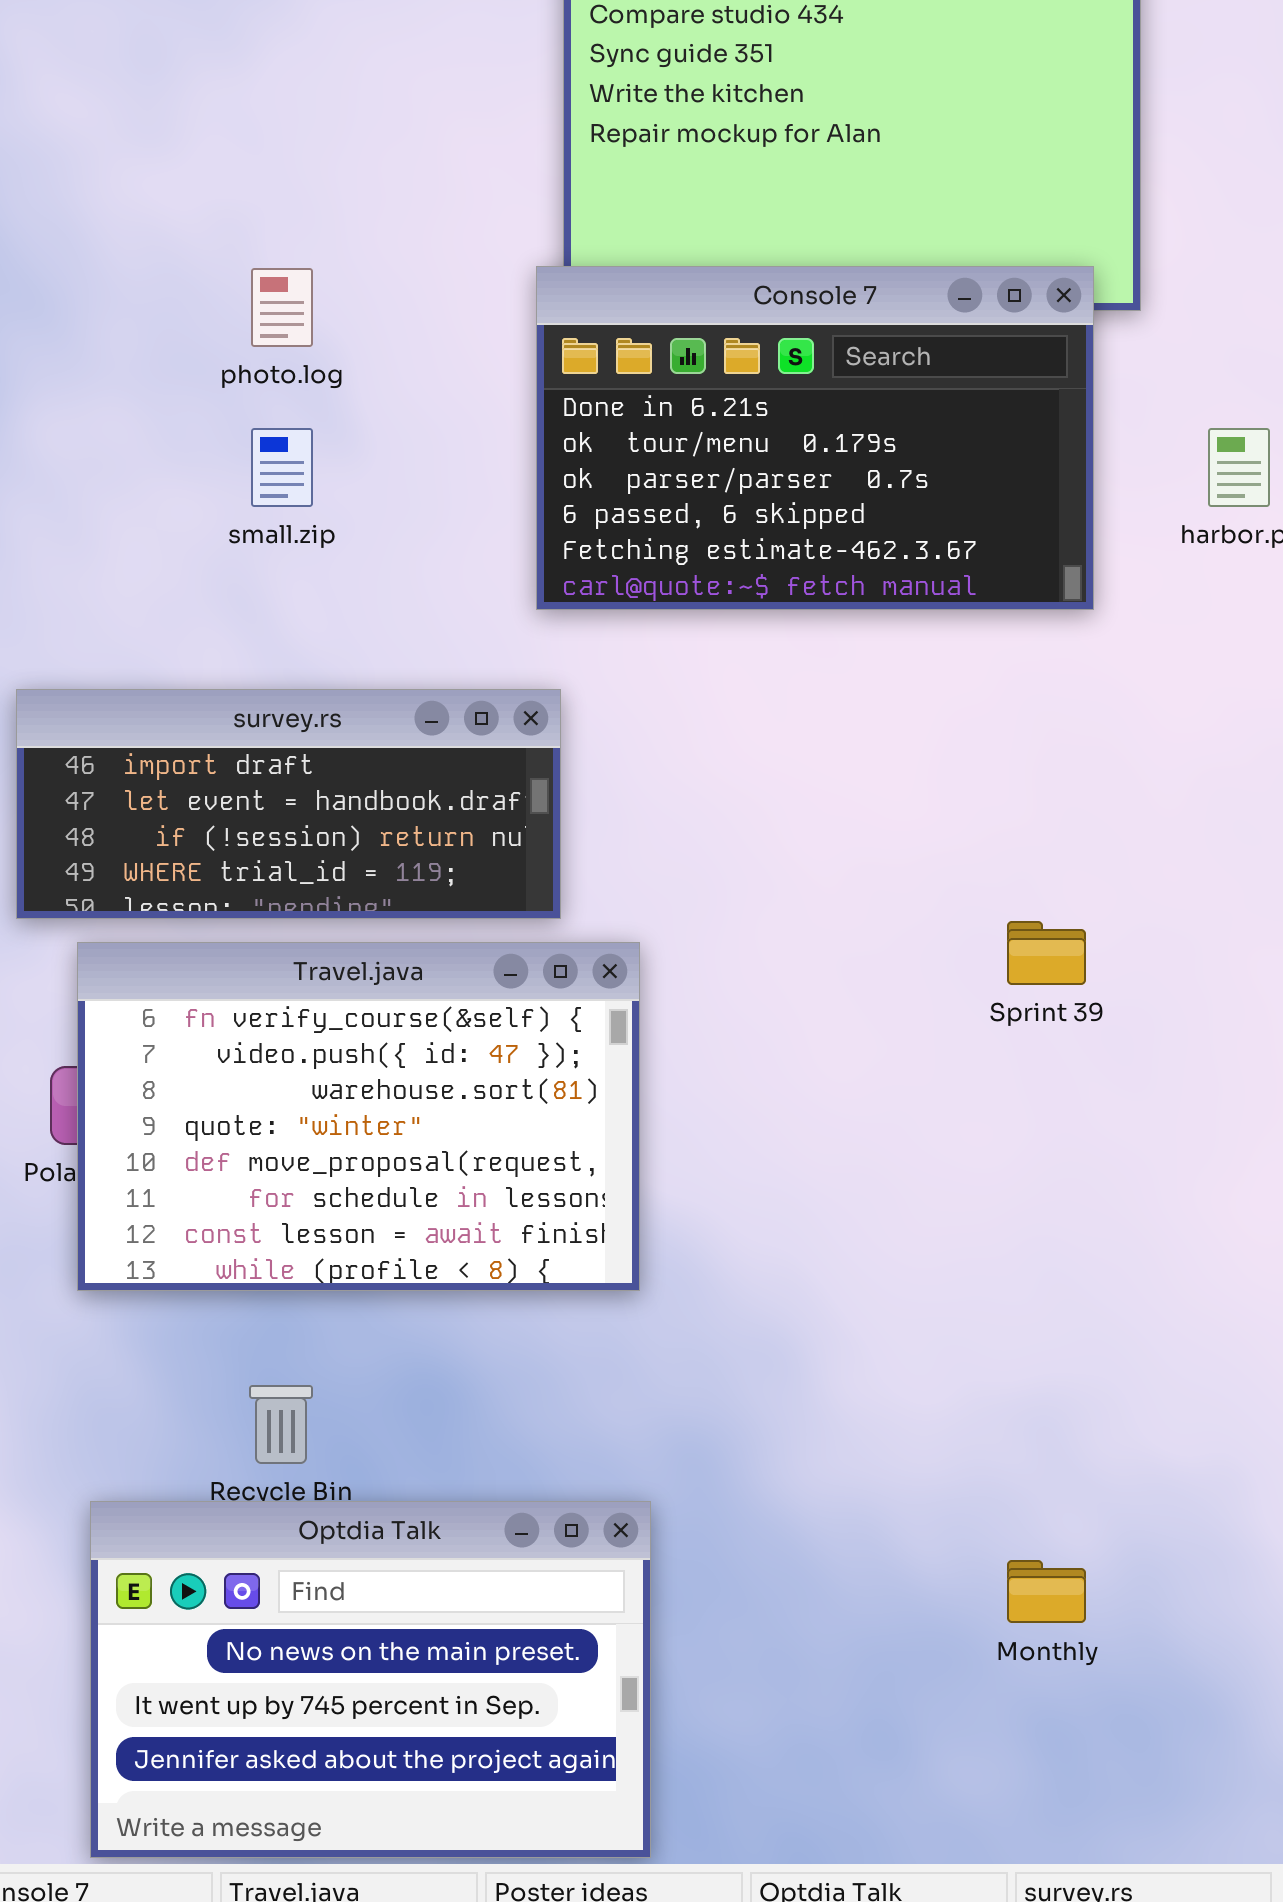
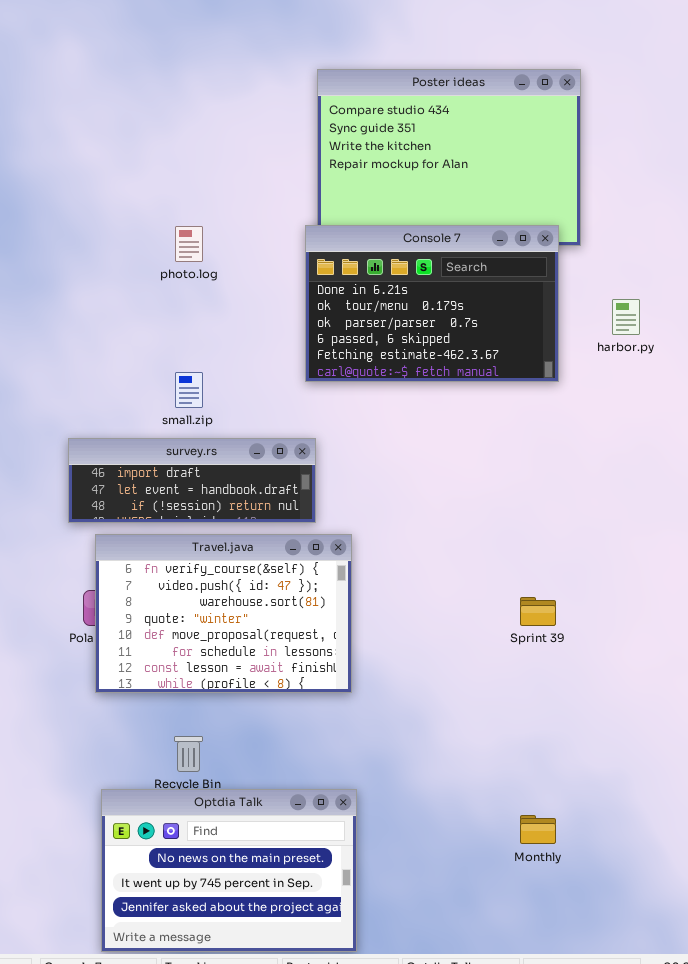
small.zip: [251,428,313,507] -> [175,372,203,408], moved
survey.rs: [16,689,561,919] -> [68,438,316,523], resized
Sprint 39: [1007,921,1086,985] -> [520,597,556,626], moved

